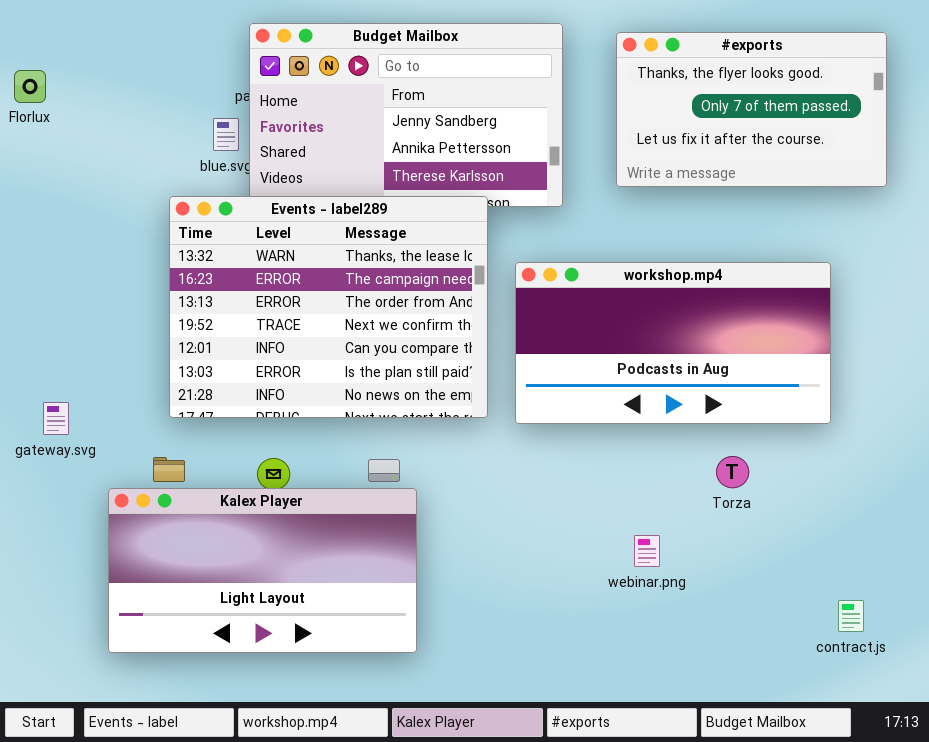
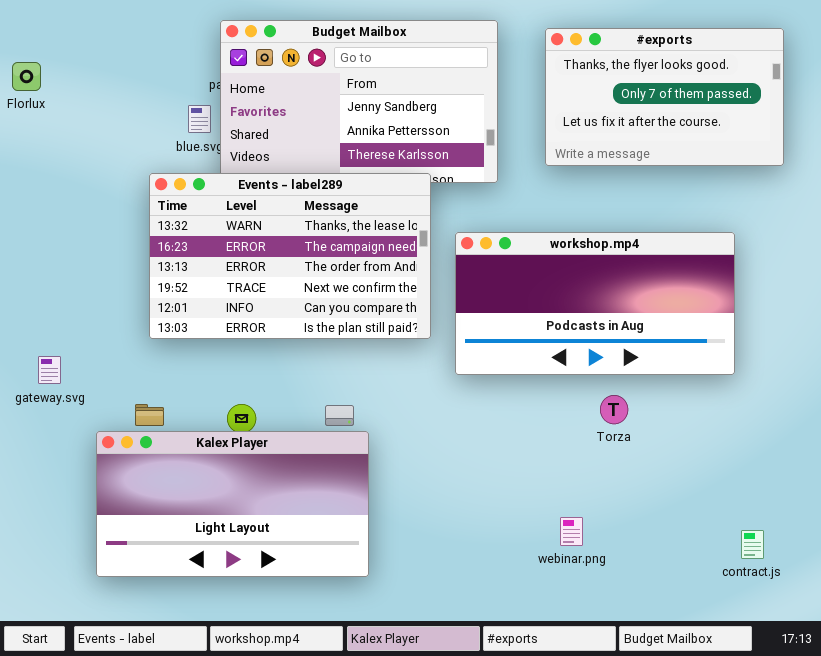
Events - label289: [169,196,488,418] -> [149,173,431,339], resized
Torza: [716,456,749,488] -> [600,395,628,424], moved
webinar.png: [634,535,660,567] -> [560,517,583,546], moved

